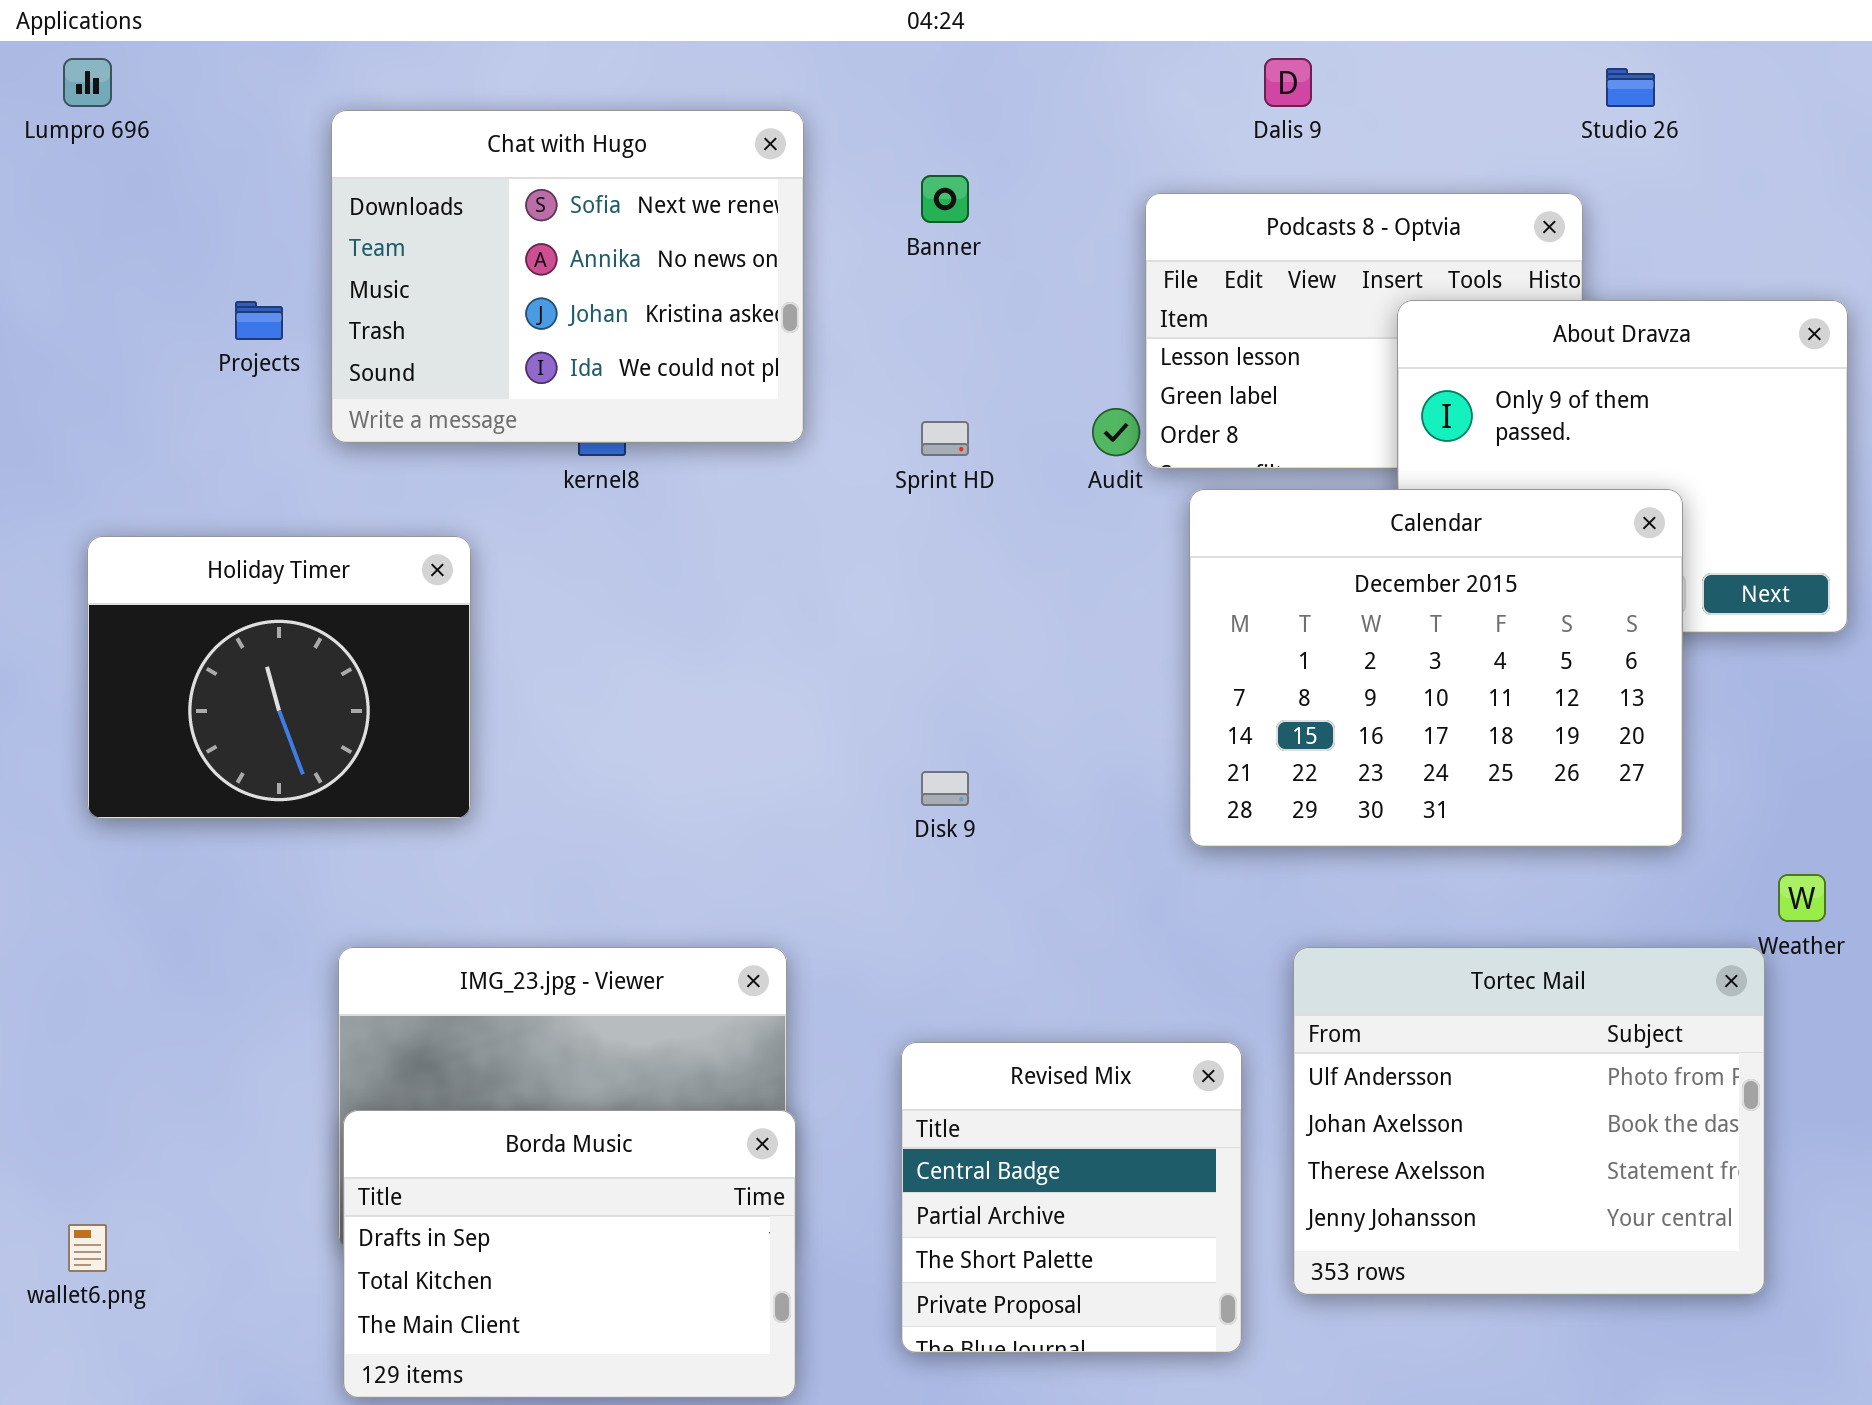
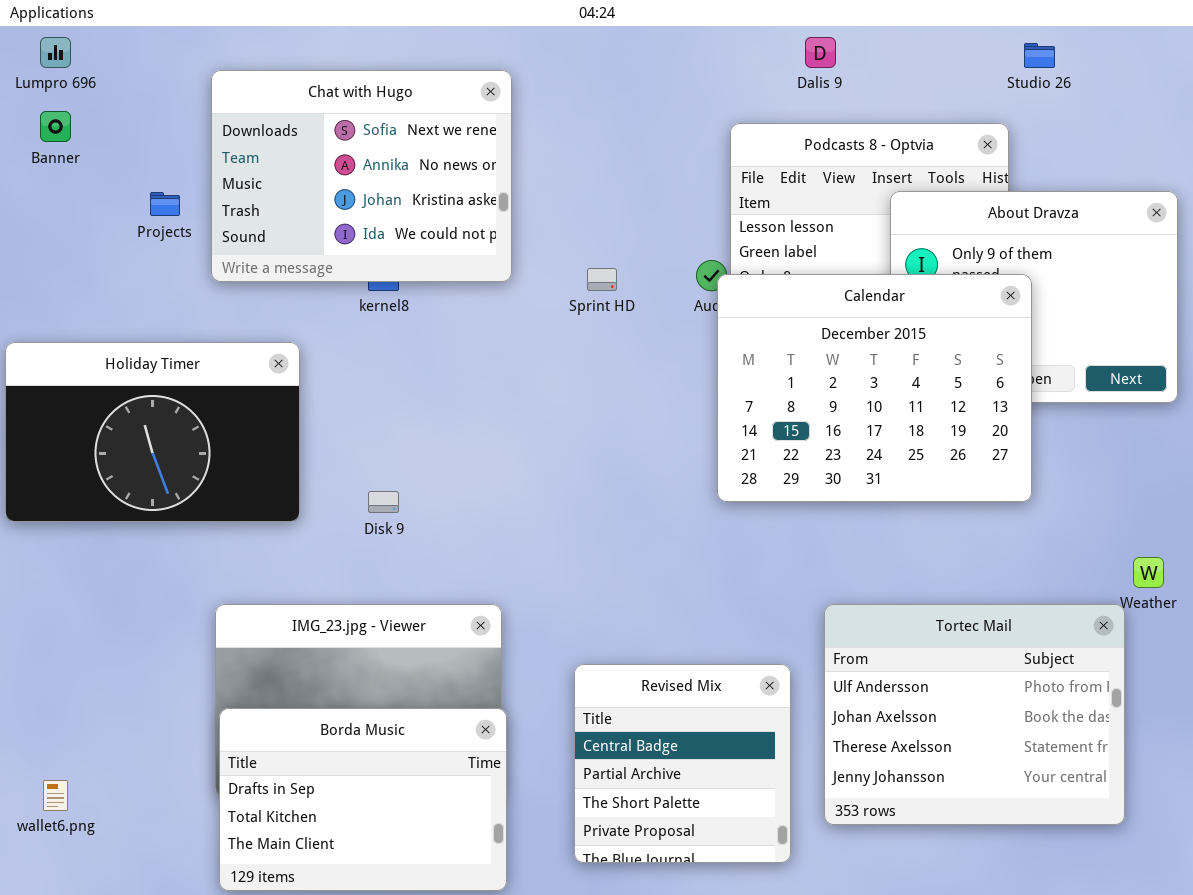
Banner: [921,175,969,223] -> [40,111,71,142], moved
Calendar: [1189,489,1683,847] -> [717,274,1032,502], moved
Holiday Timer: [87,536,471,819] -> [5,342,300,522], resized
Disk 9: [921,771,969,806] -> [368,491,399,513], moved

